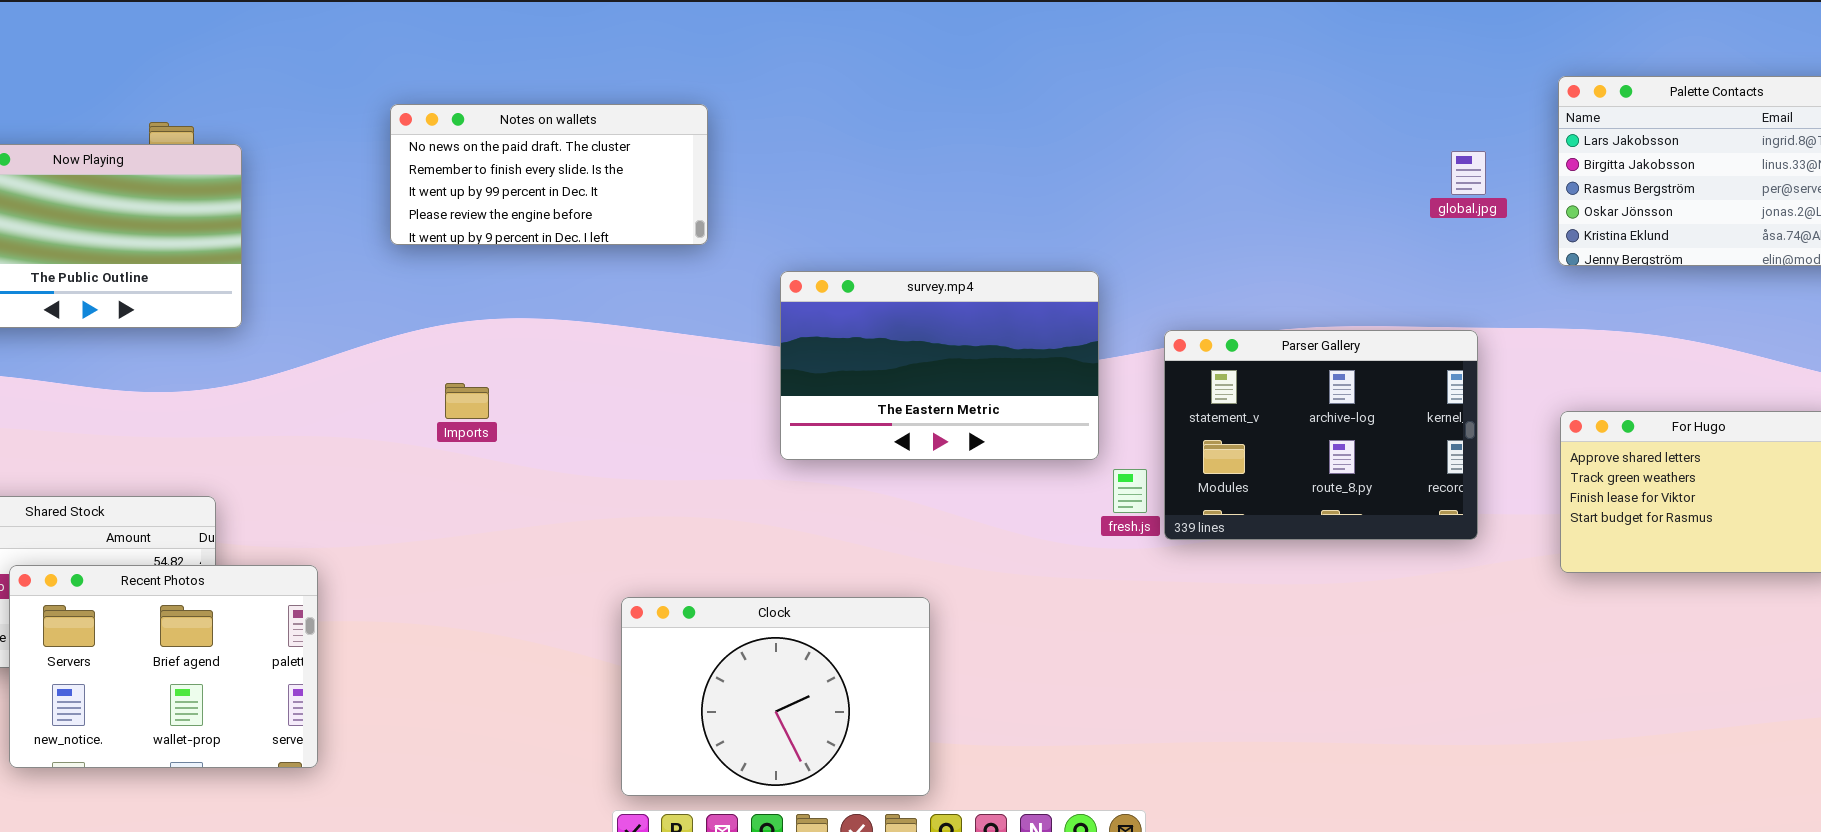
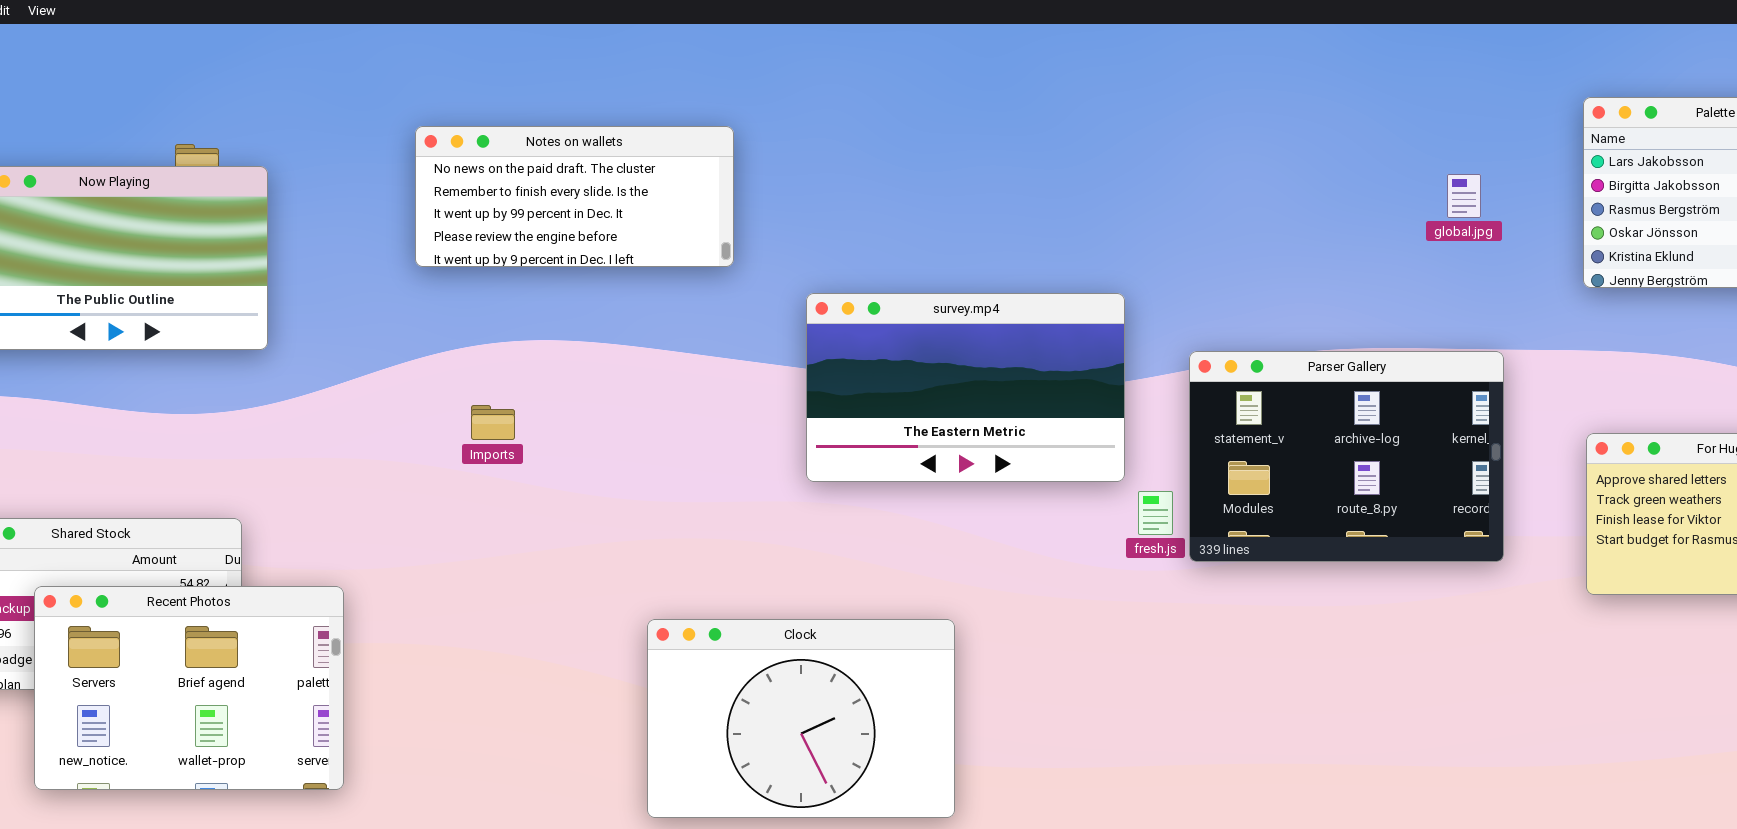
global.jpg: [1451,151,1486,195] -> [1447,174,1481,218], moved

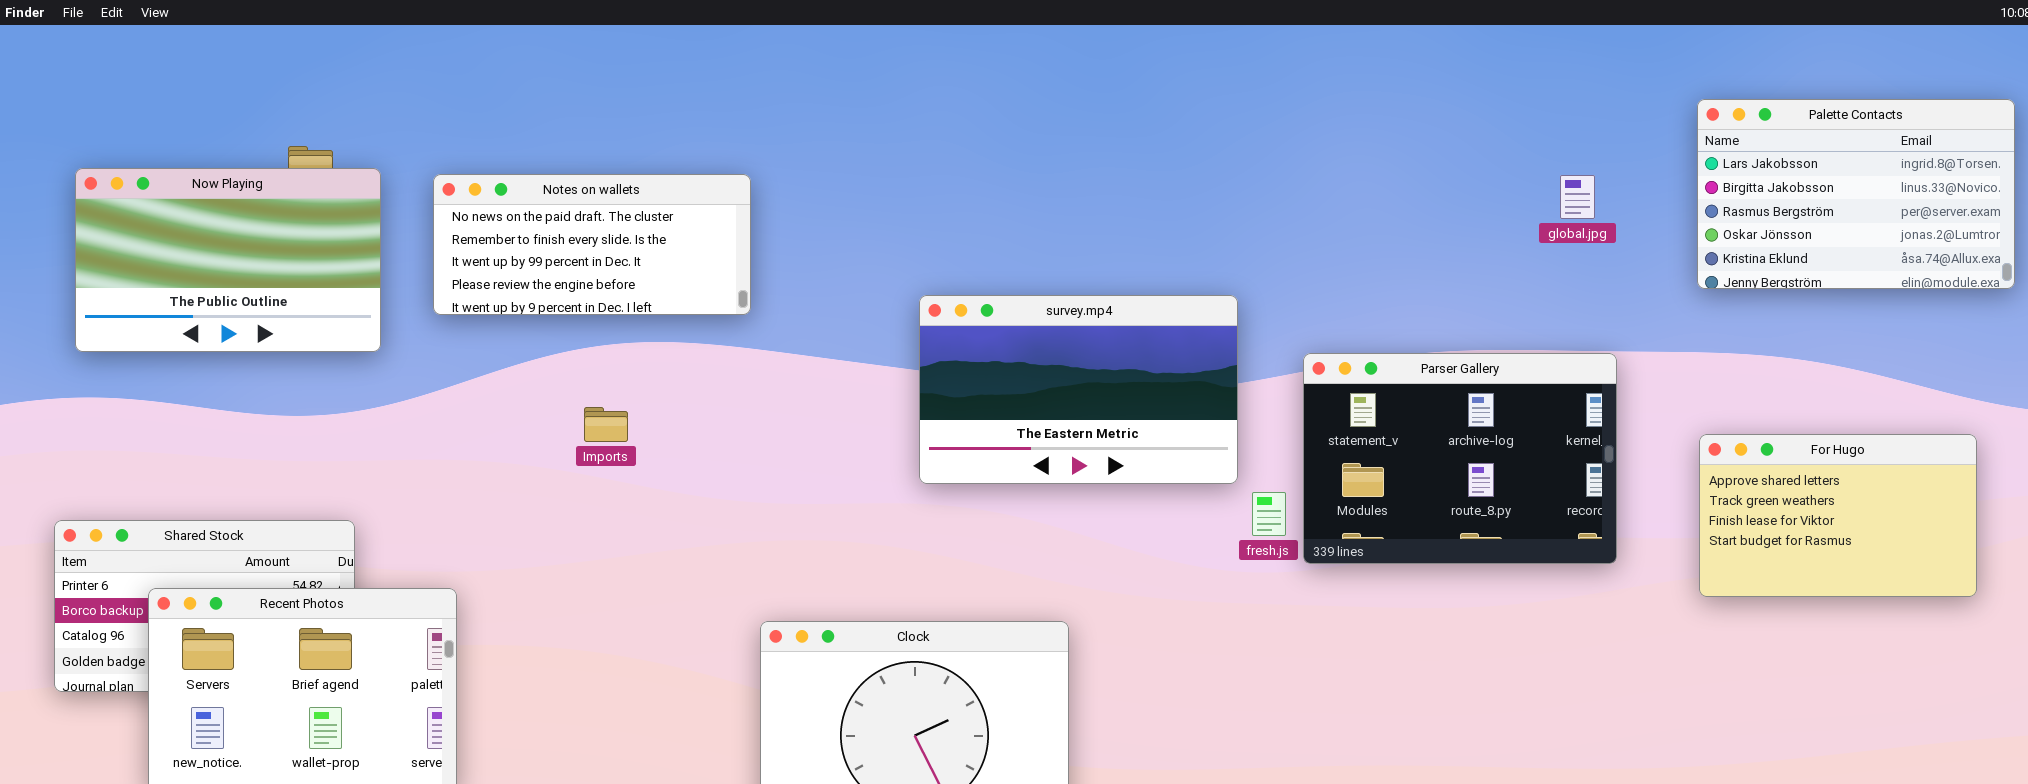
Notes on wallets: [415,126,734,267] -> [433,174,751,315], moved

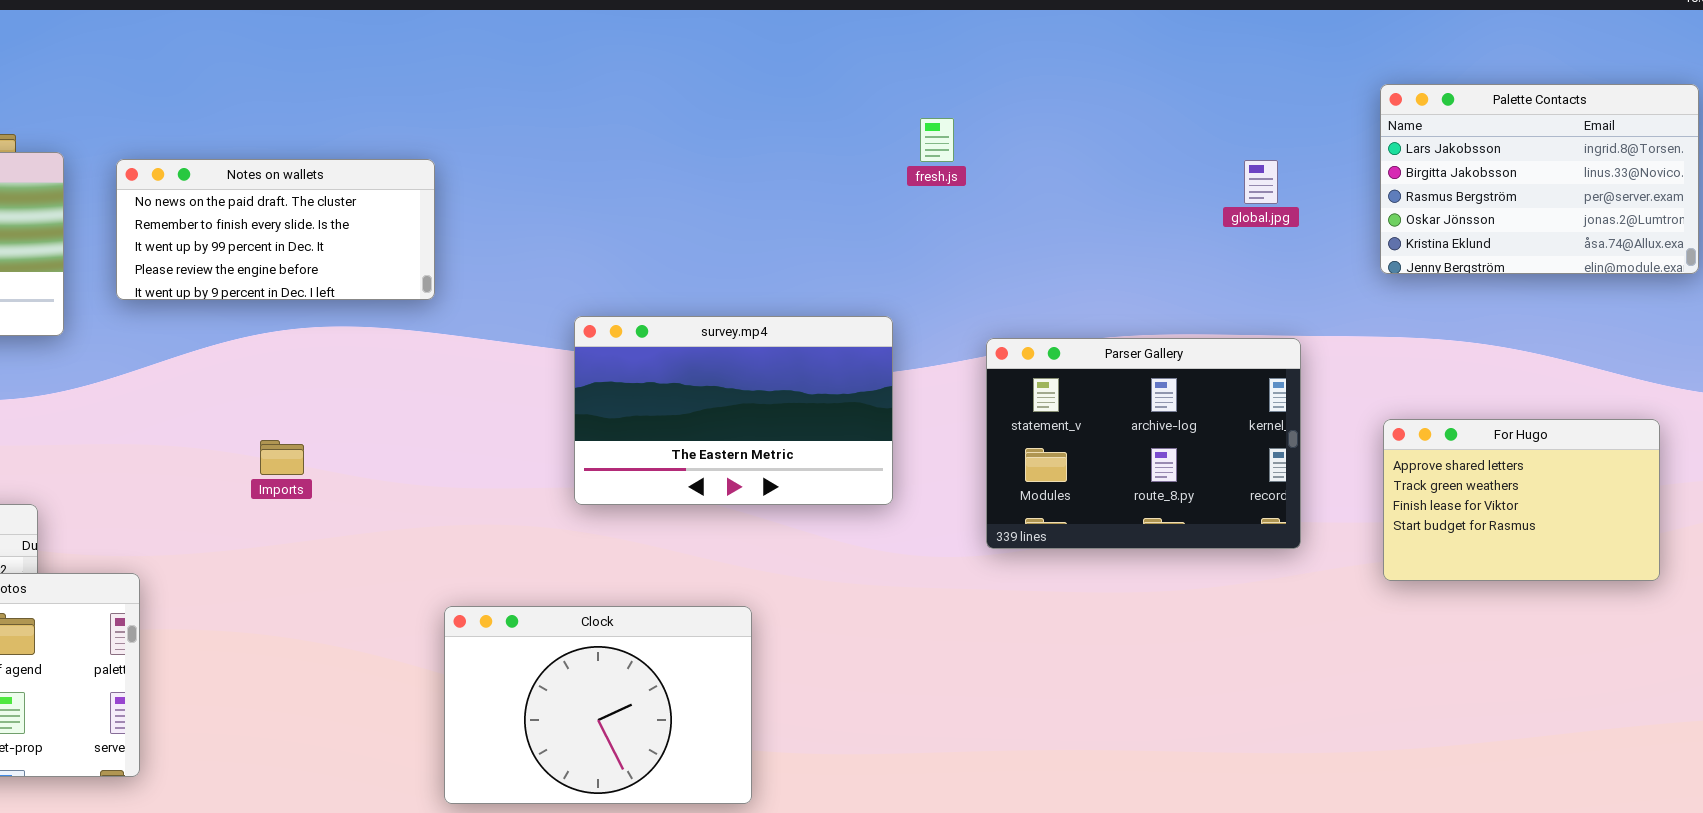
survey.mp4: [919,295,1238,484] -> [574,316,893,505], moved
Imports: [584,407,628,442] -> [260,440,304,475], moved
fresh.js: [1252,492,1286,536] -> [920,118,954,162], moved

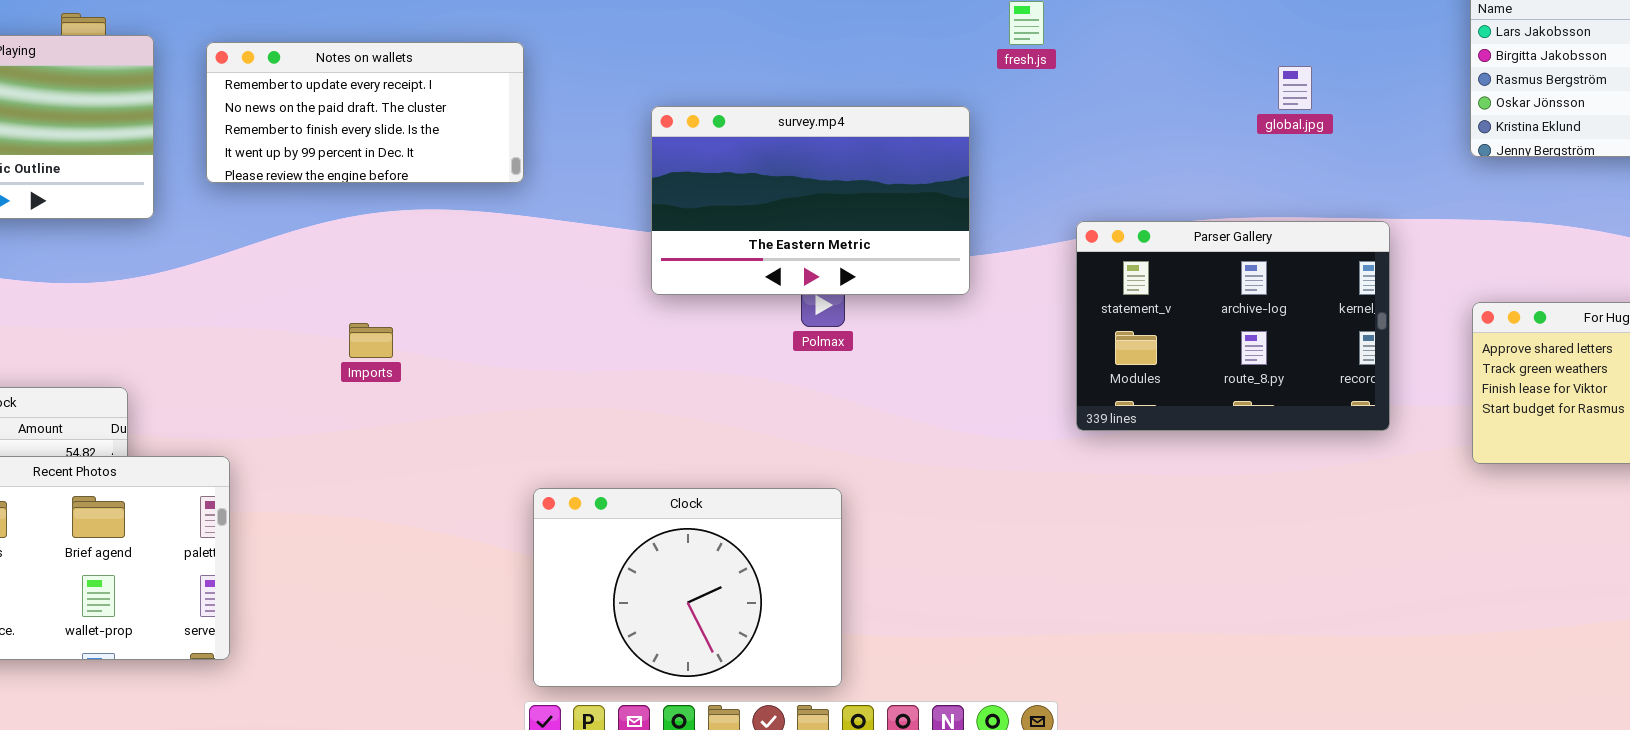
Notes on wallets: [116,159,435,300] -> [206,42,524,183], scrolled up 1 row
global.jpg: [1244,160,1278,204] -> [1278,66,1312,110], moved
survey.mp4: [574,316,893,505] -> [651,106,970,295], moved

